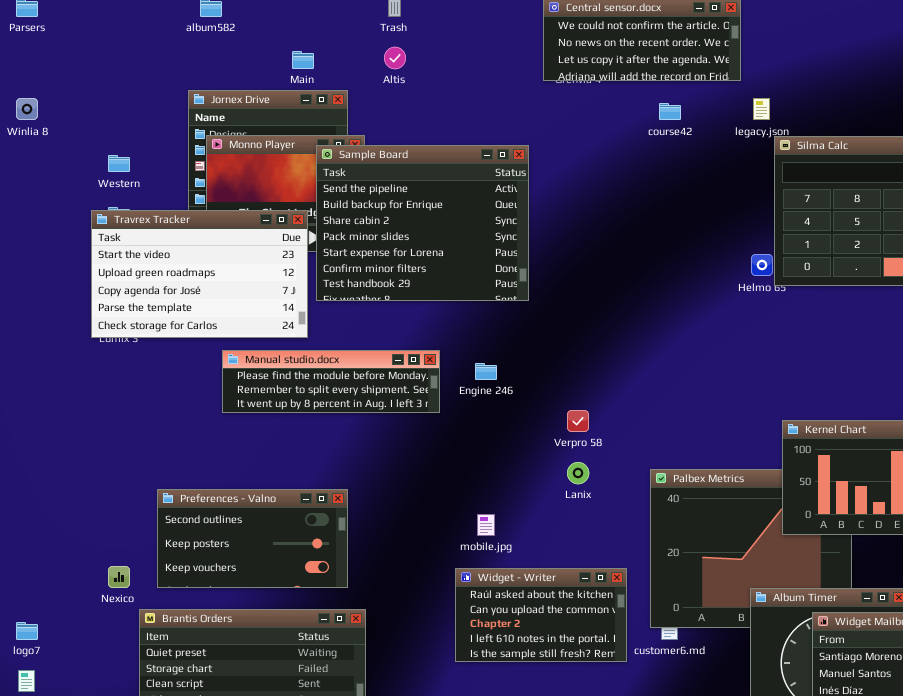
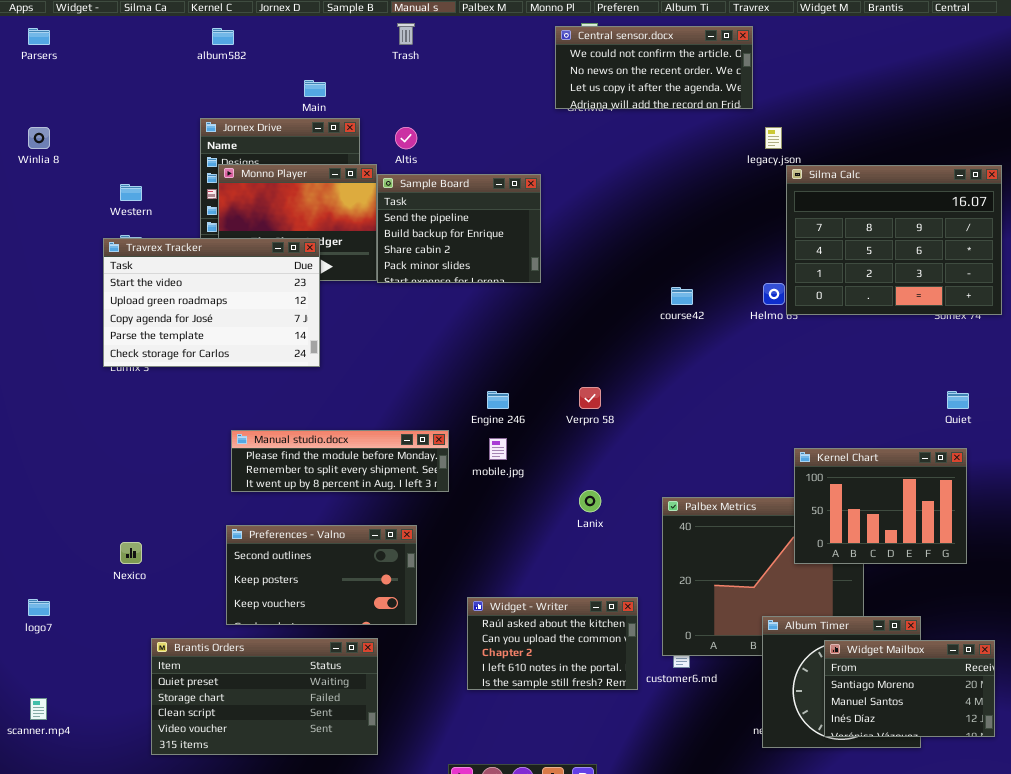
Altis: [384,47,406,69] -> [395,127,417,149], moved
course42: [659,103,681,120] -> [671,287,693,305], moved
Sample Board: [316,145,529,301] -> [377,174,541,283], resized
Manual studio.docx: [222,350,440,413] -> [231,430,449,492], moved
Verpro 58: [567,410,589,432] -> [579,387,601,409], moved
Preferences - Valno: [157,489,348,588] -> [226,525,417,625], moved
mobile.jpg: [477,514,495,536] -> [489,438,507,460], moved
Nexico: [108,566,130,588] -> [120,542,142,564], moved
logo7: [16,622,38,640] -> [28,599,50,616], moved

